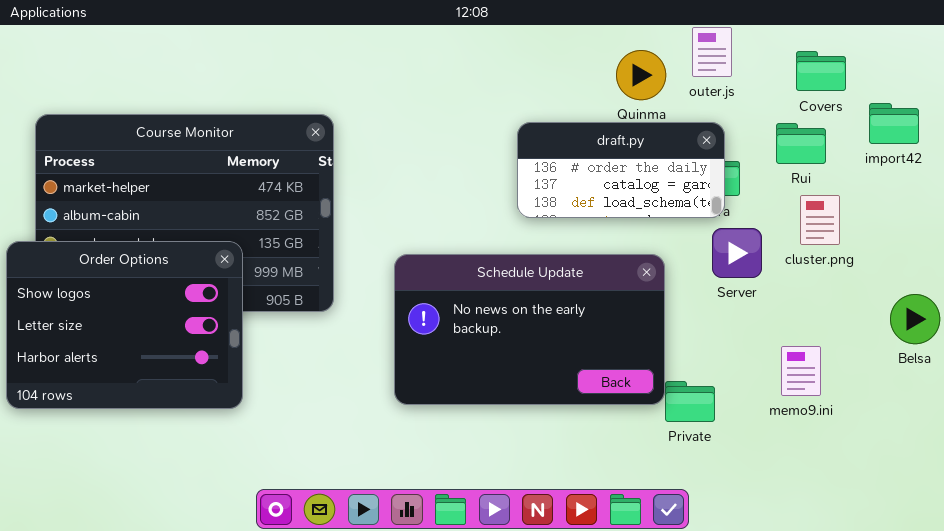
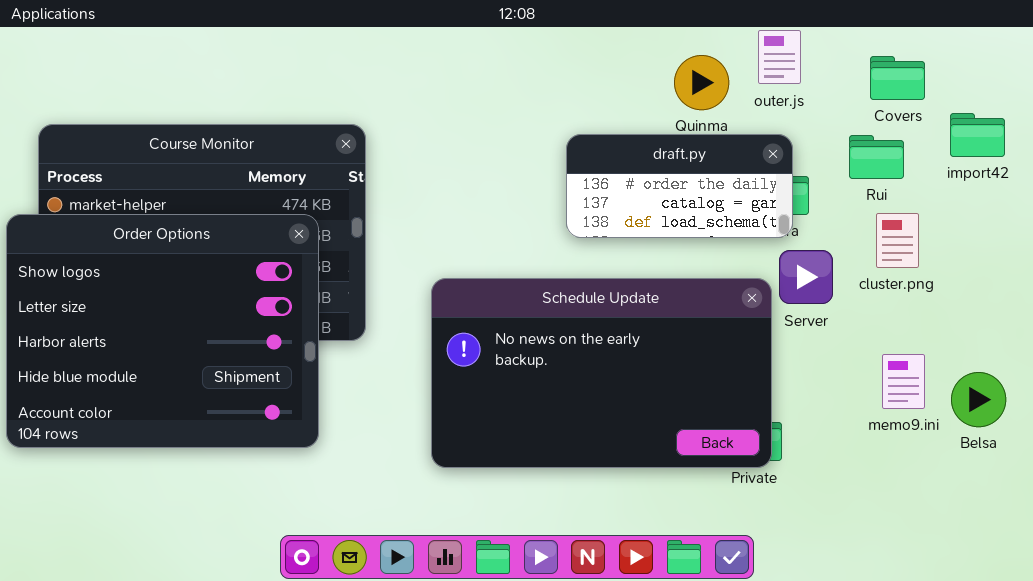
Order Options: [6,241,243,409] -> [6,214,319,448], resized
Schedule Update: [394,254,665,405] -> [431,278,772,468], resized
Belsa: [890,294,940,344] -> [951,372,1006,427], moved
memo9.ini: [781,346,821,396] -> [882,354,925,409], moved

